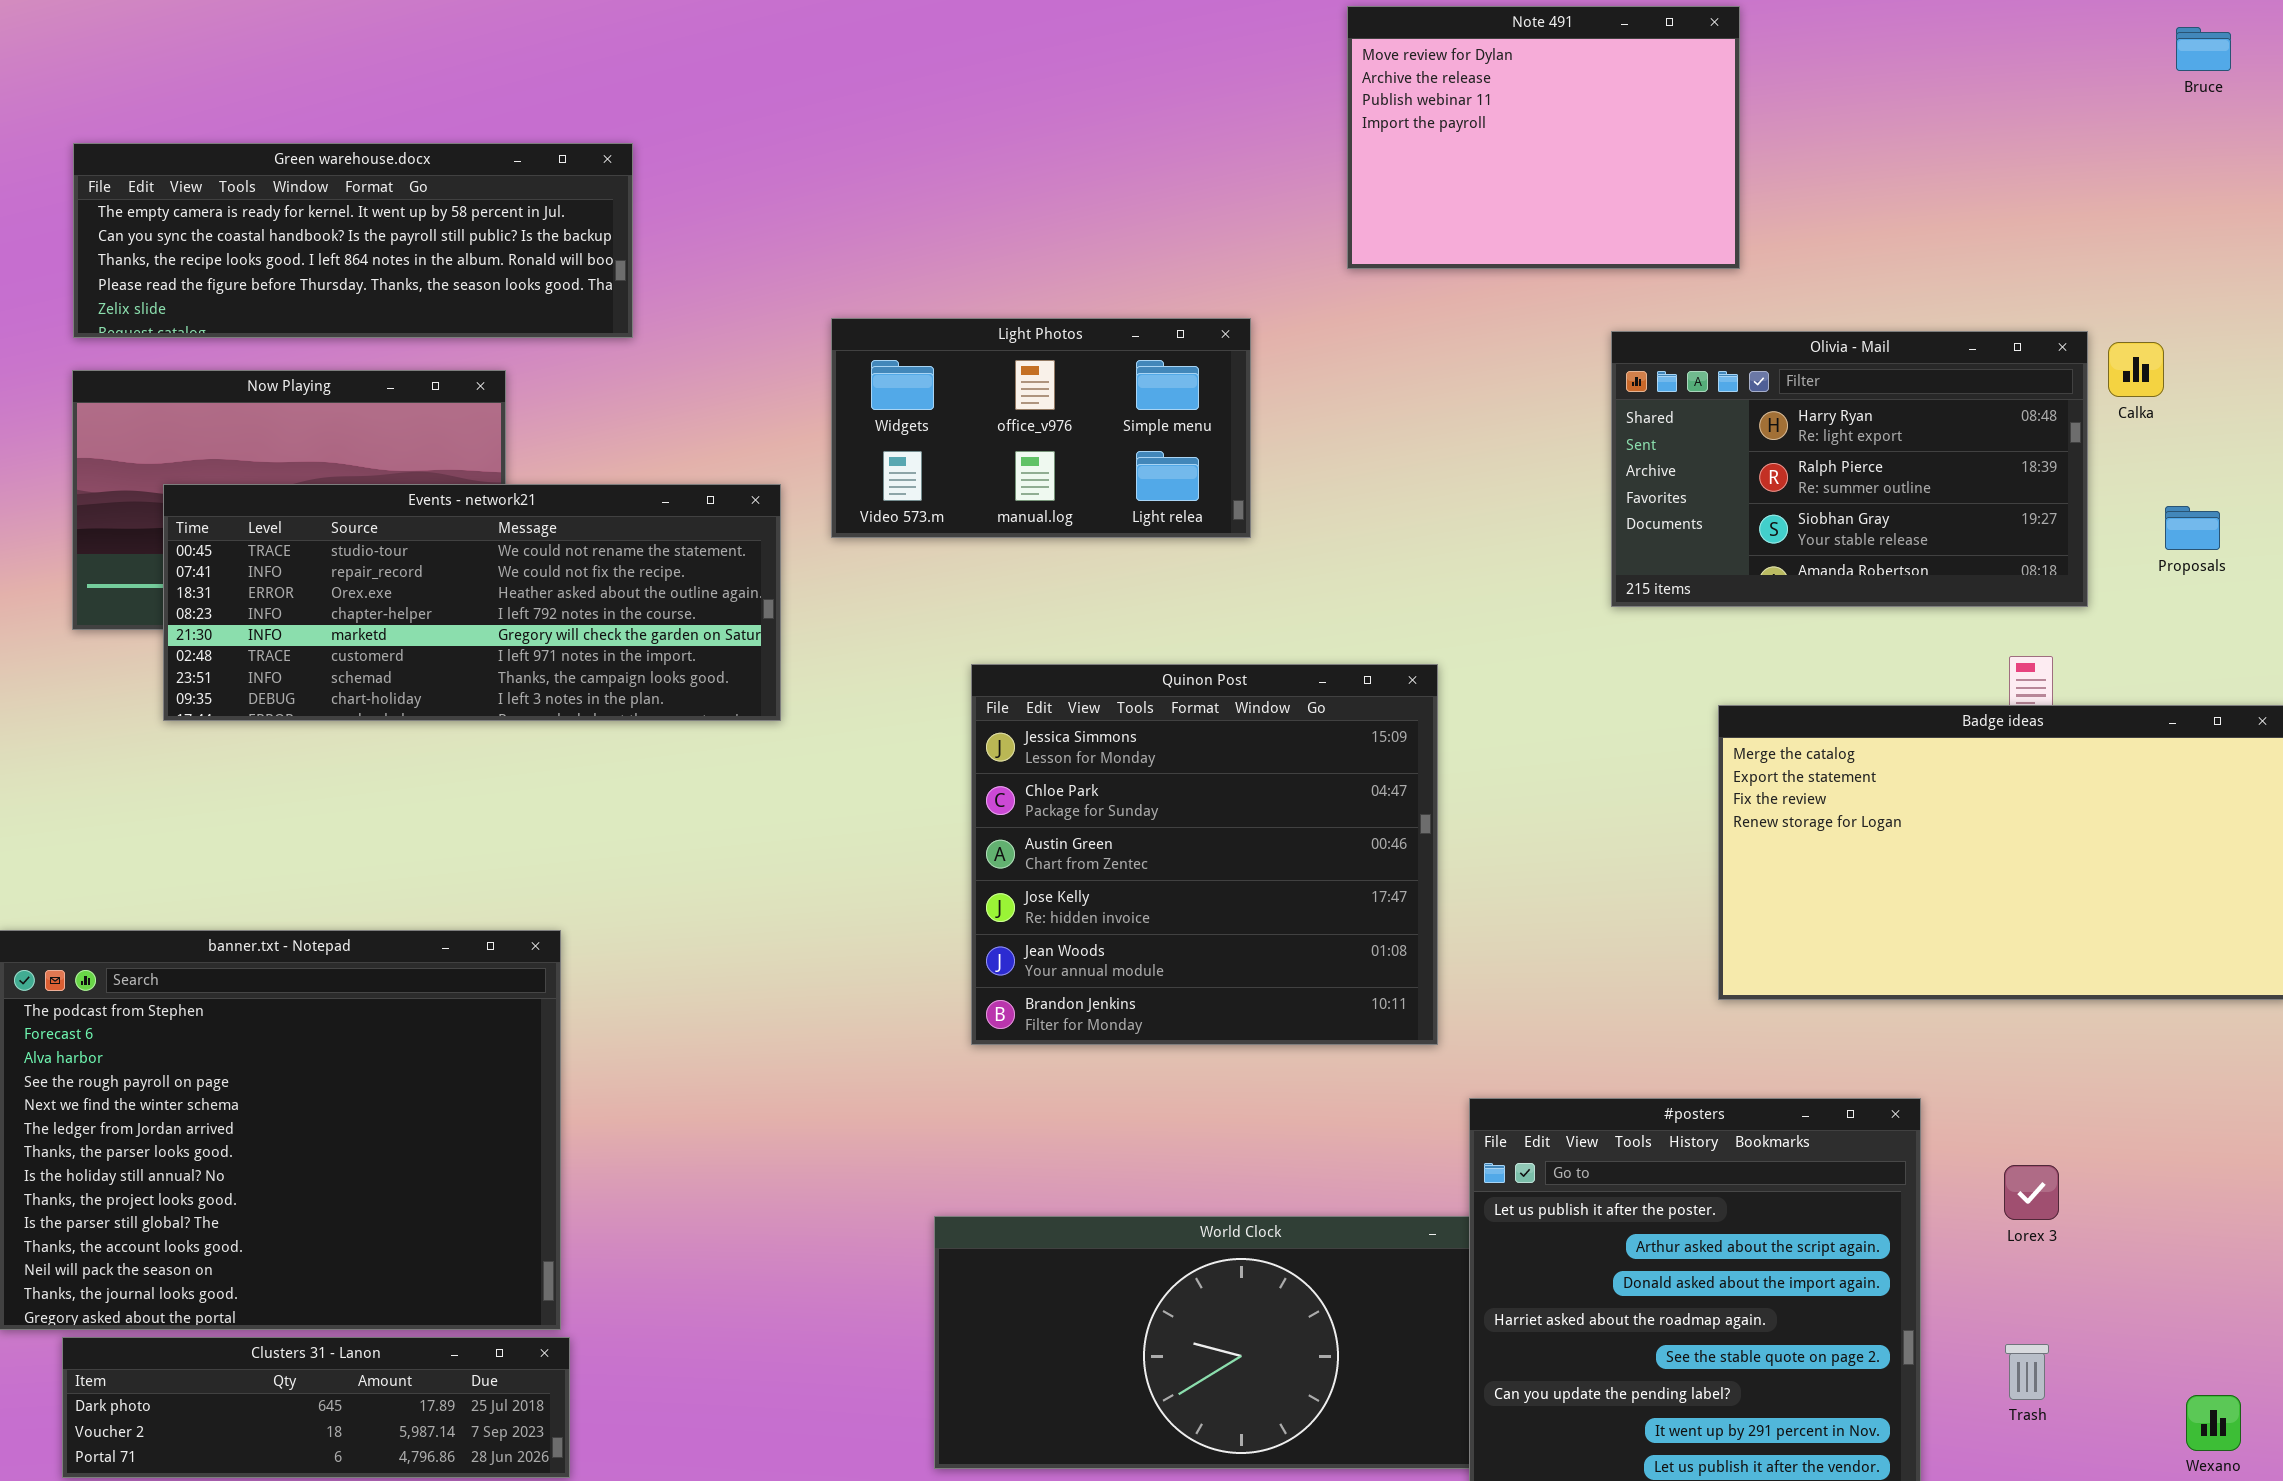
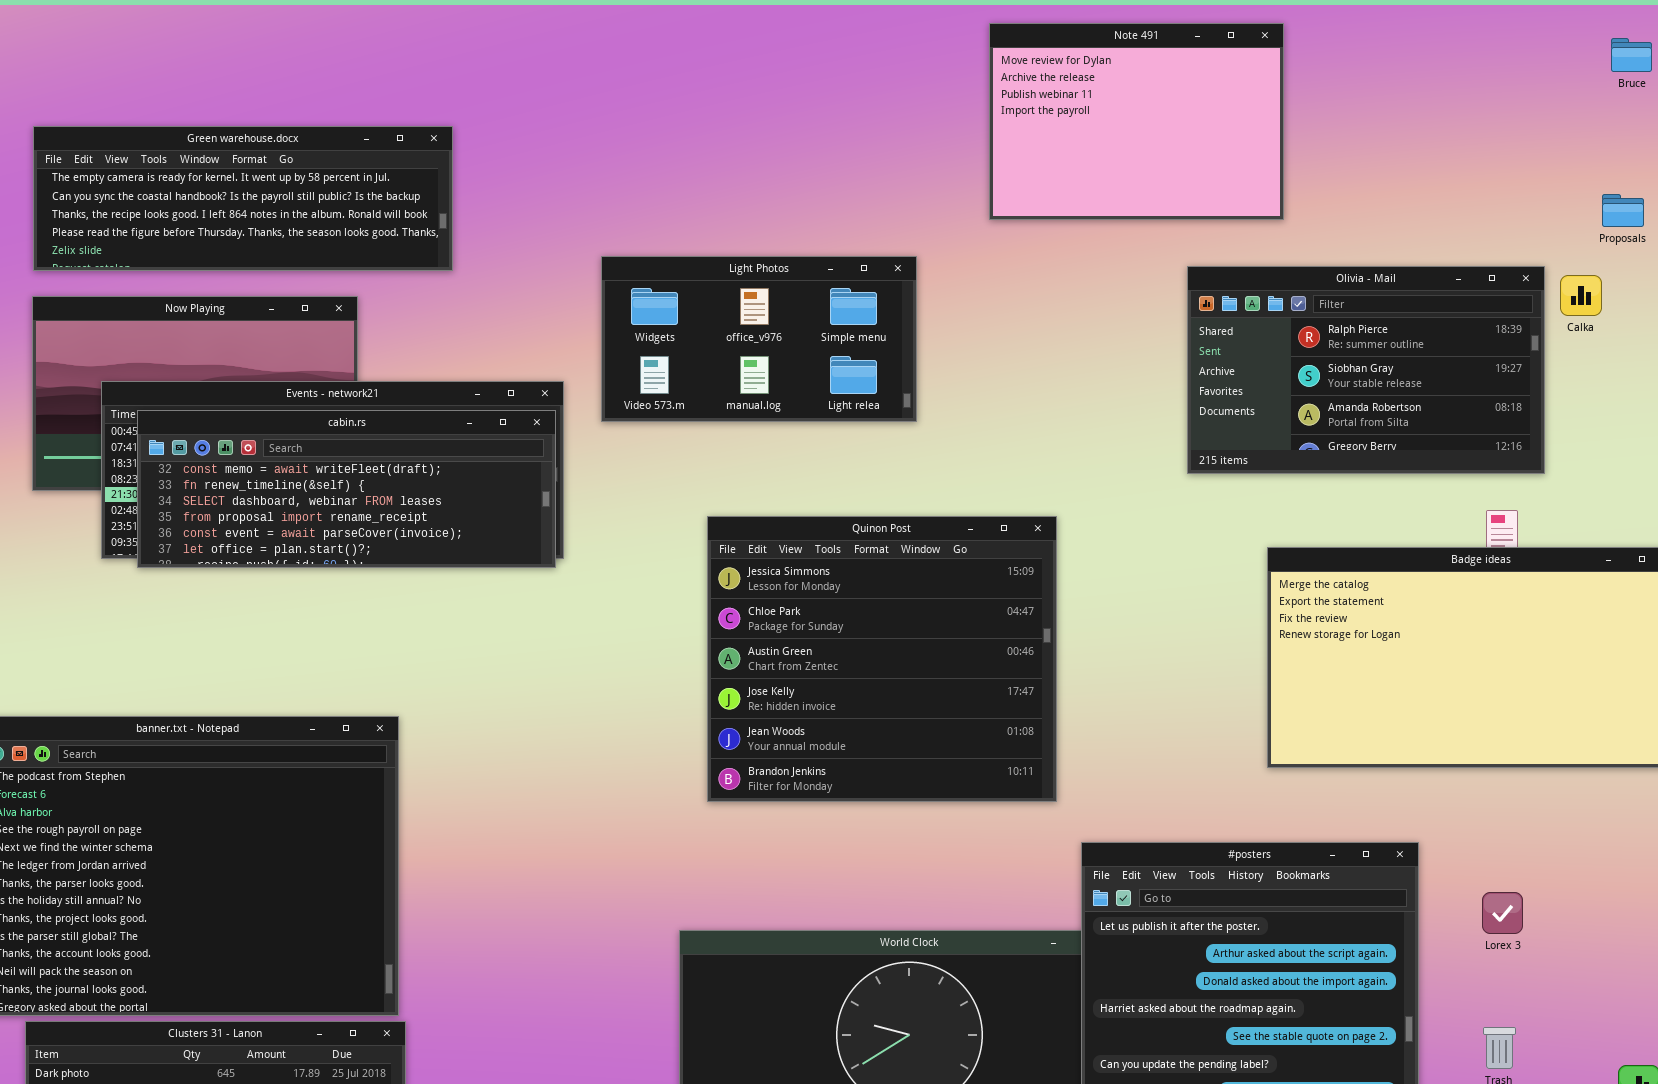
Olivia - Mail: [1611,331,2088,607] -> [1187,266,1545,474], scrolled down 1 row
Proposals: [2165,506,2220,550] -> [1602,194,1644,227], moved
cabin.rs: none -> [137,410,556,568], opened

